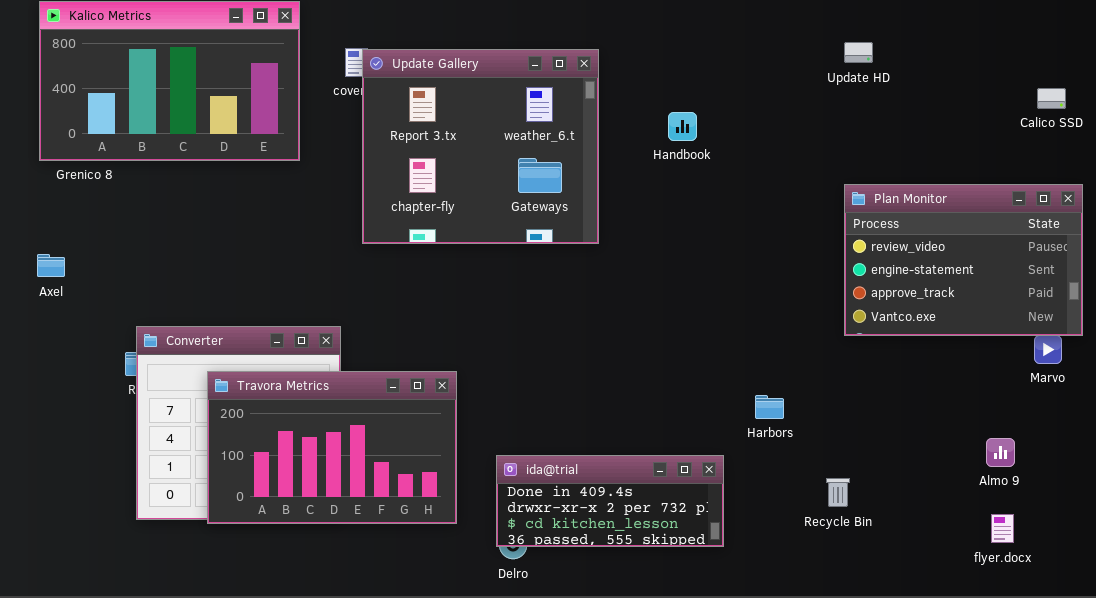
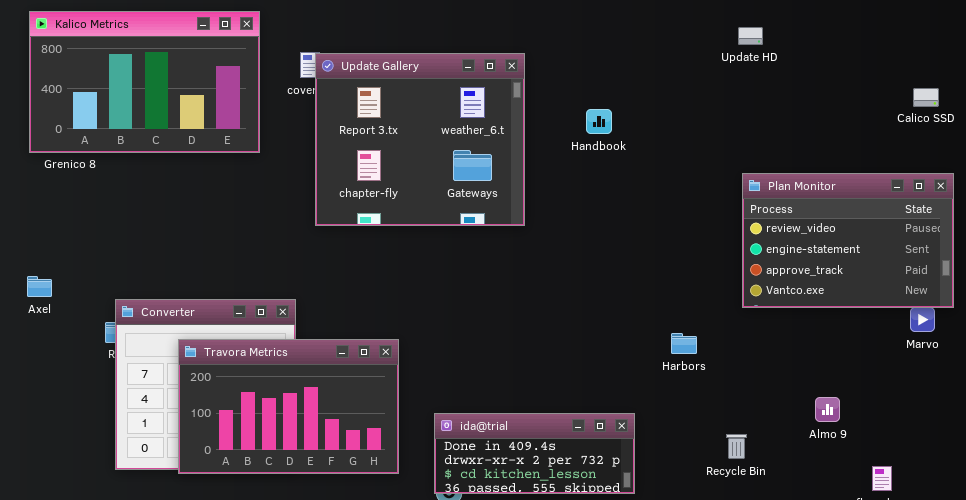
Update HD: [844,42,873,63] -> [738,27,763,45], moved
Axel: [37,254,65,277] -> [27,276,52,297], moved
Harbors: [755,395,784,419] -> [671,333,697,354], moved
Almo 9: [986,438,1015,467] -> [815,397,840,422], moved

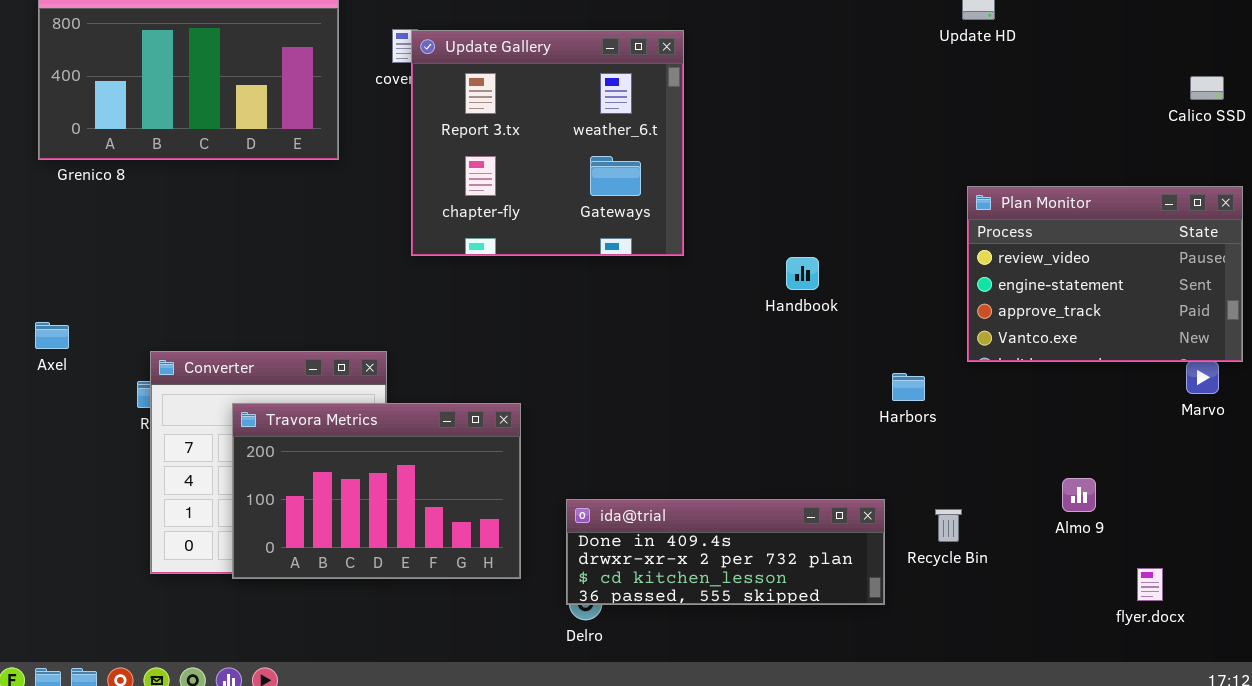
Handbook: [586,109,612,134] -> [786,257,819,290], moved
Harbors: [671,333,697,354] -> [892,373,925,401], moved
ida@trial: [434,413,635,494] -> [566,499,885,605], resized
Recycle Bin: [726,434,747,459] -> [935,509,962,542], moved

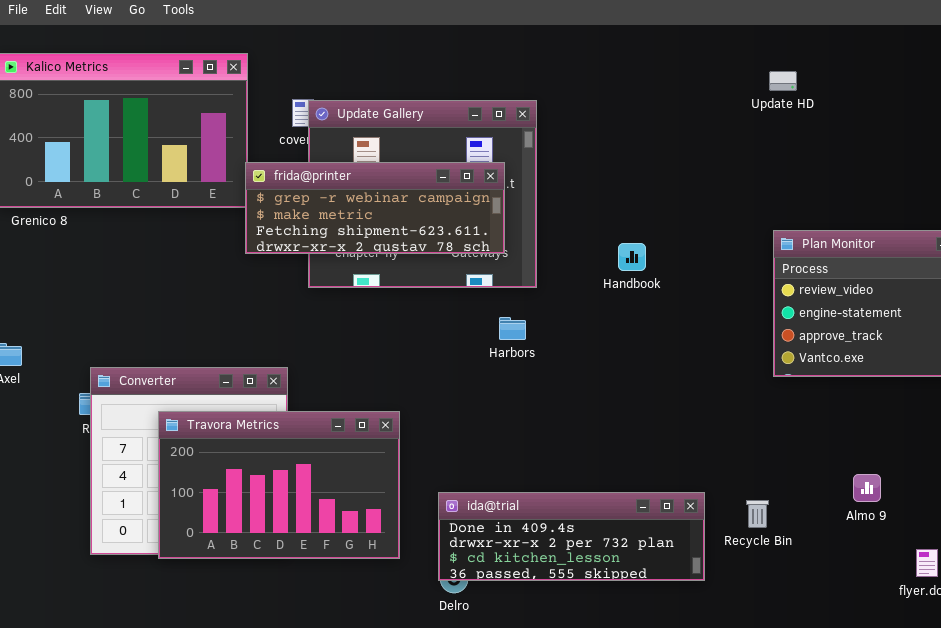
frida@printer: none -> [245,162,505,254], opened
Handbook: [786,257,819,290] -> [618,243,646,271], moved
Harbors: [892,373,925,401] -> [499,317,526,340], moved

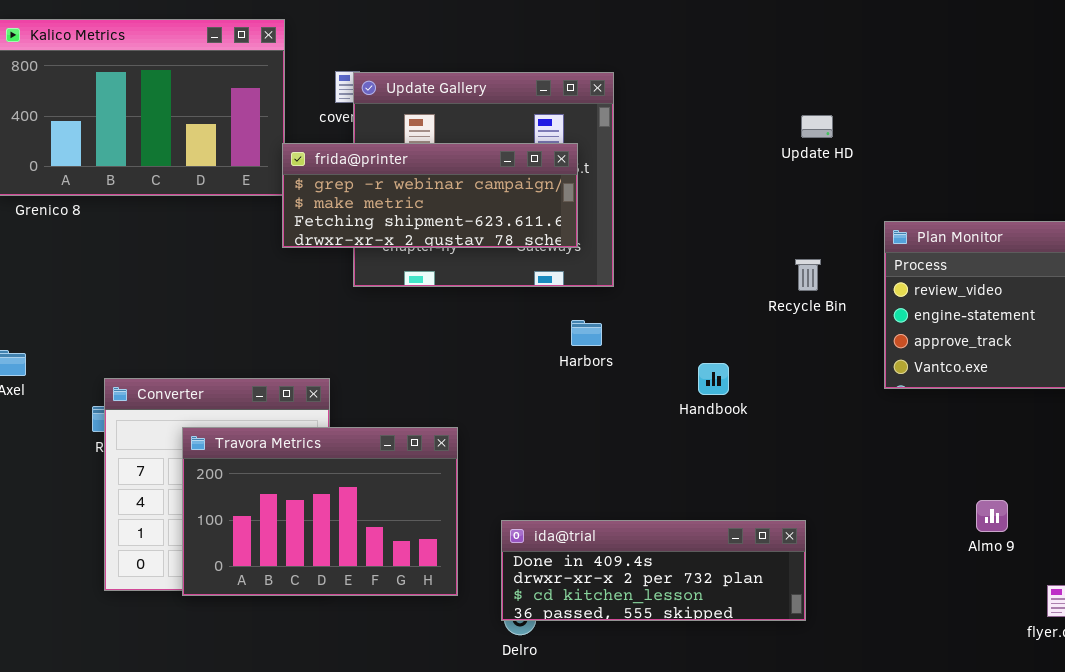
Update HD: [769,71,797,91] -> [801,115,833,138], moved
Handbook: [618,243,646,271] -> [698,363,729,395], moved
Recycle Bin: [746,500,769,528] -> [795,259,821,291], moved

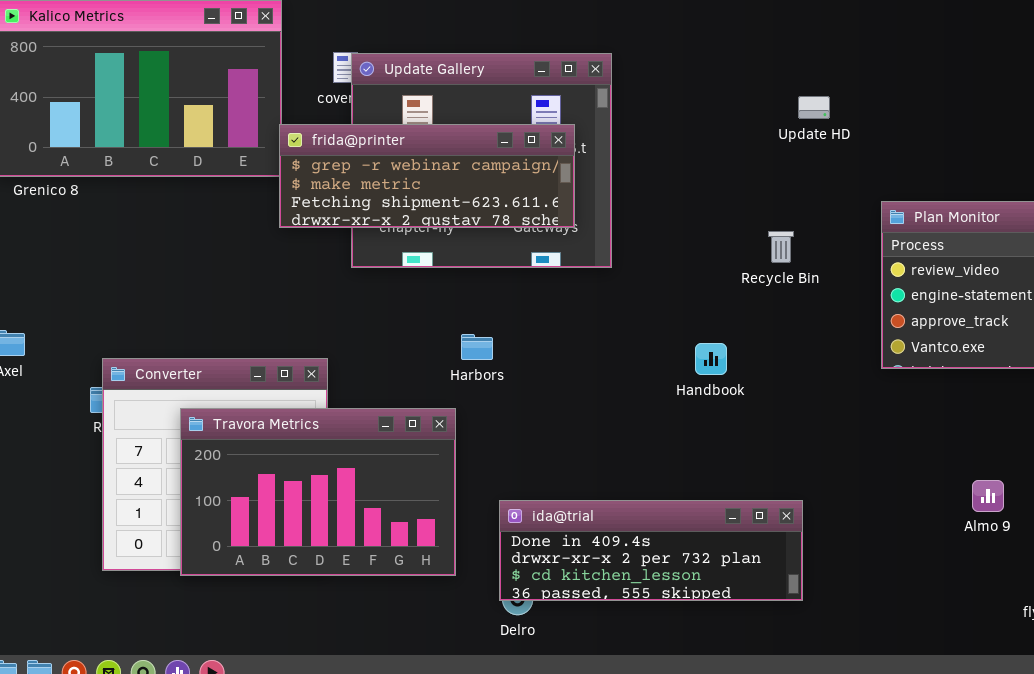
Recycle Bin: [795,259,821,291] -> [768,231,794,263], moved
Harbors: [571,320,602,346] -> [461,334,493,360], moved

